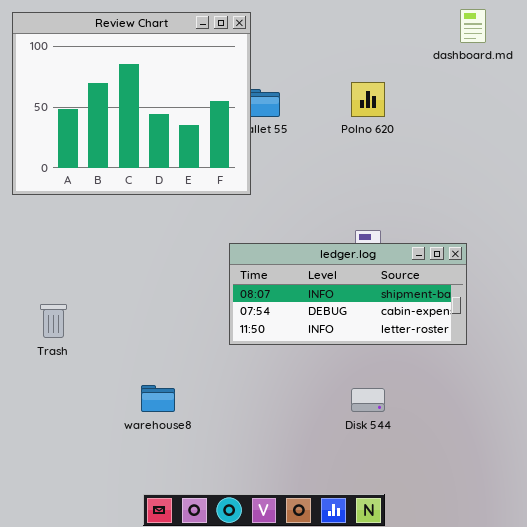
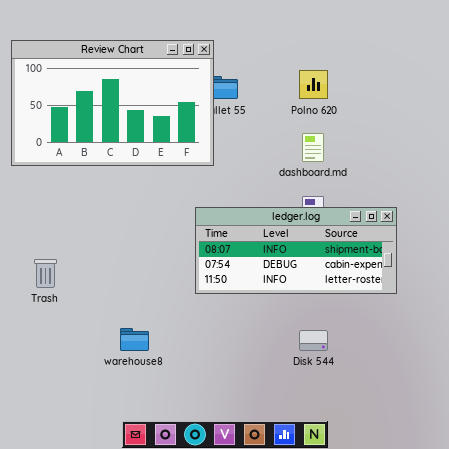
dashboard.md: [460,9,486,43] -> [302,133,324,162], moved
Review Chart: [12,12,251,195] -> [11,40,214,166], resized

